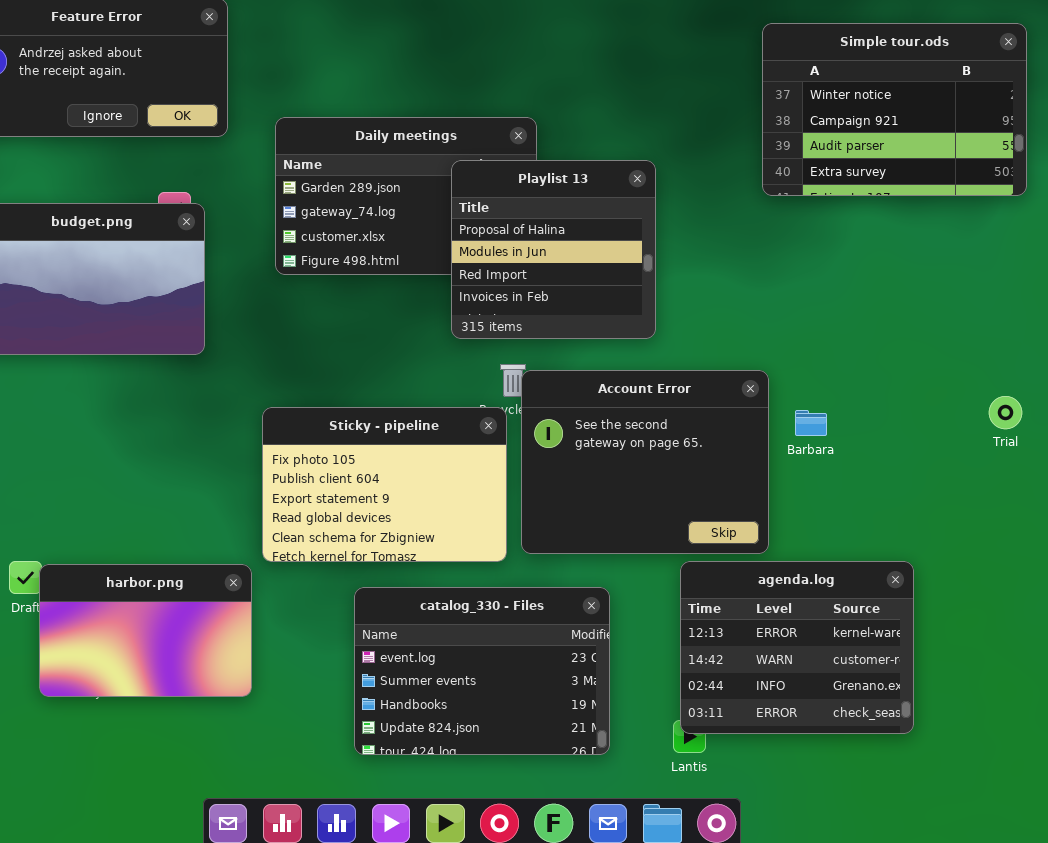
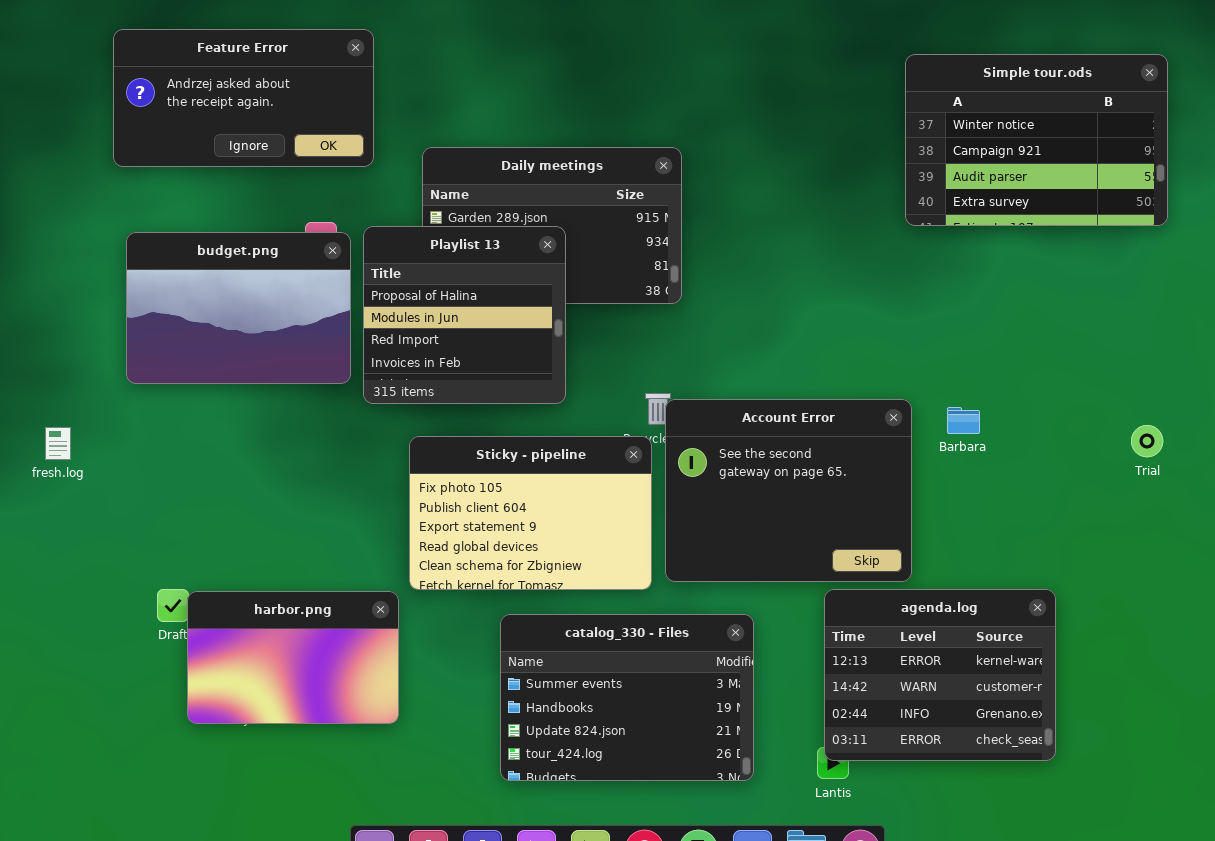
Playlist 13: [451,160,656,339] -> [363,226,566,404], moved
Barbara: [795,410,827,436] -> [947,407,980,434], moved
catalog_330 - Files: [354,587,610,755] -> [500,614,754,781], scrolled down 1 row

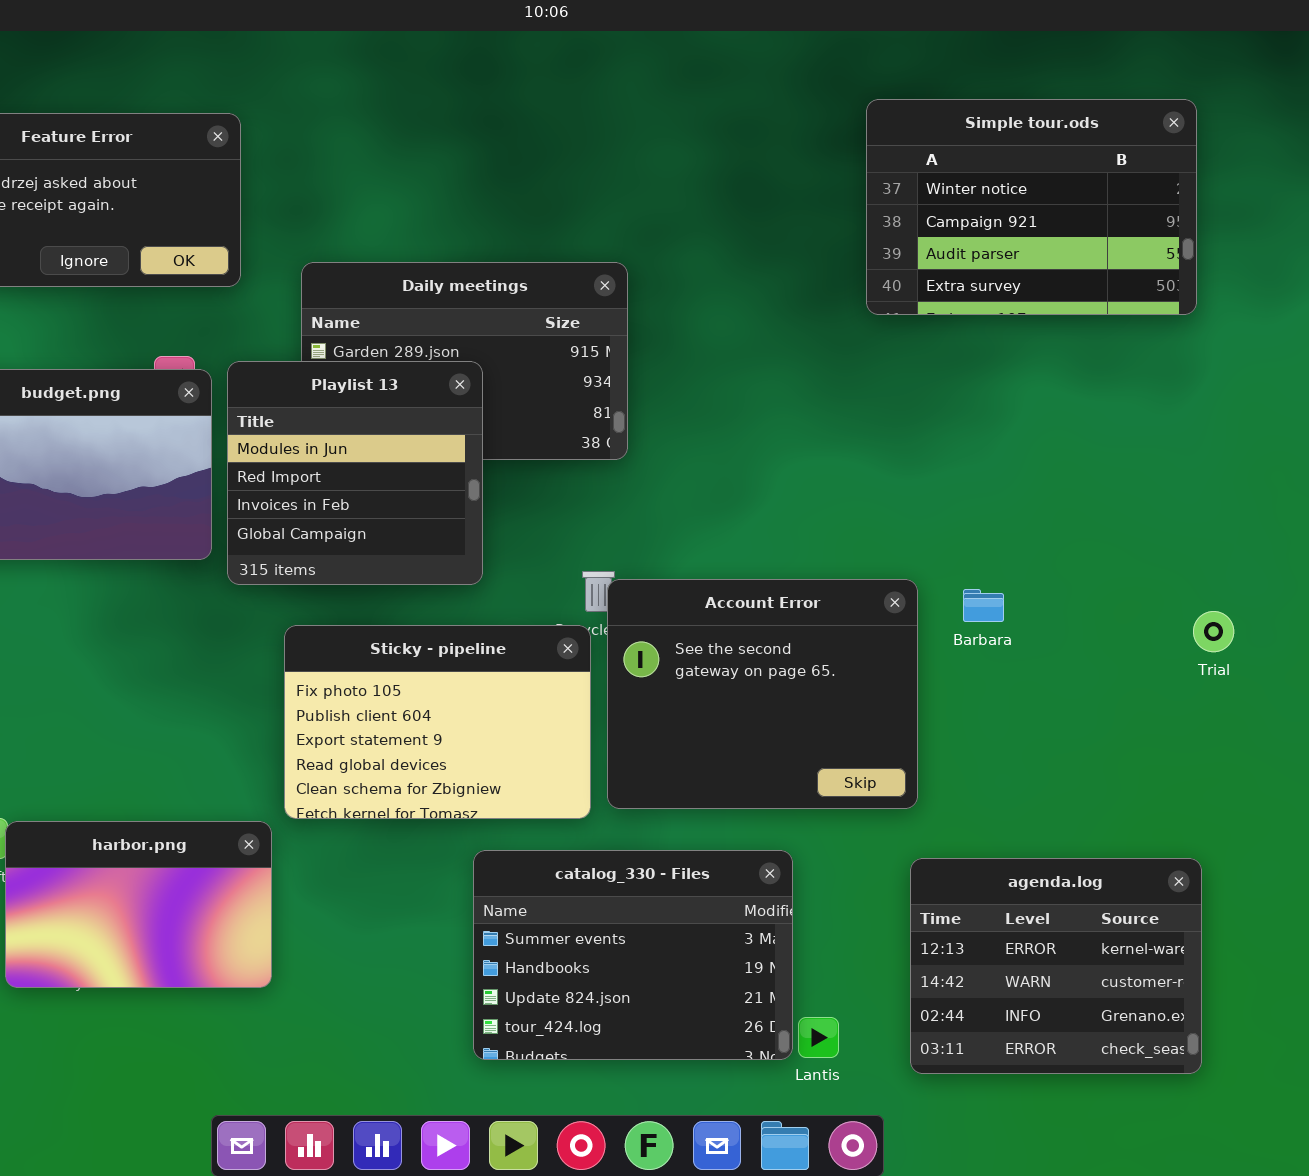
Simple tour.ods: [905,54,1168,226] -> [866,99,1197,315], moved
Playlist 13: [363,226,566,404] -> [227,361,483,585], scrolled down 1 row
agenda.log: [824,589,1056,761] -> [910,858,1202,1074], moved
catalog_330 - Files: [500,614,754,781] -> [473,850,793,1060], moved

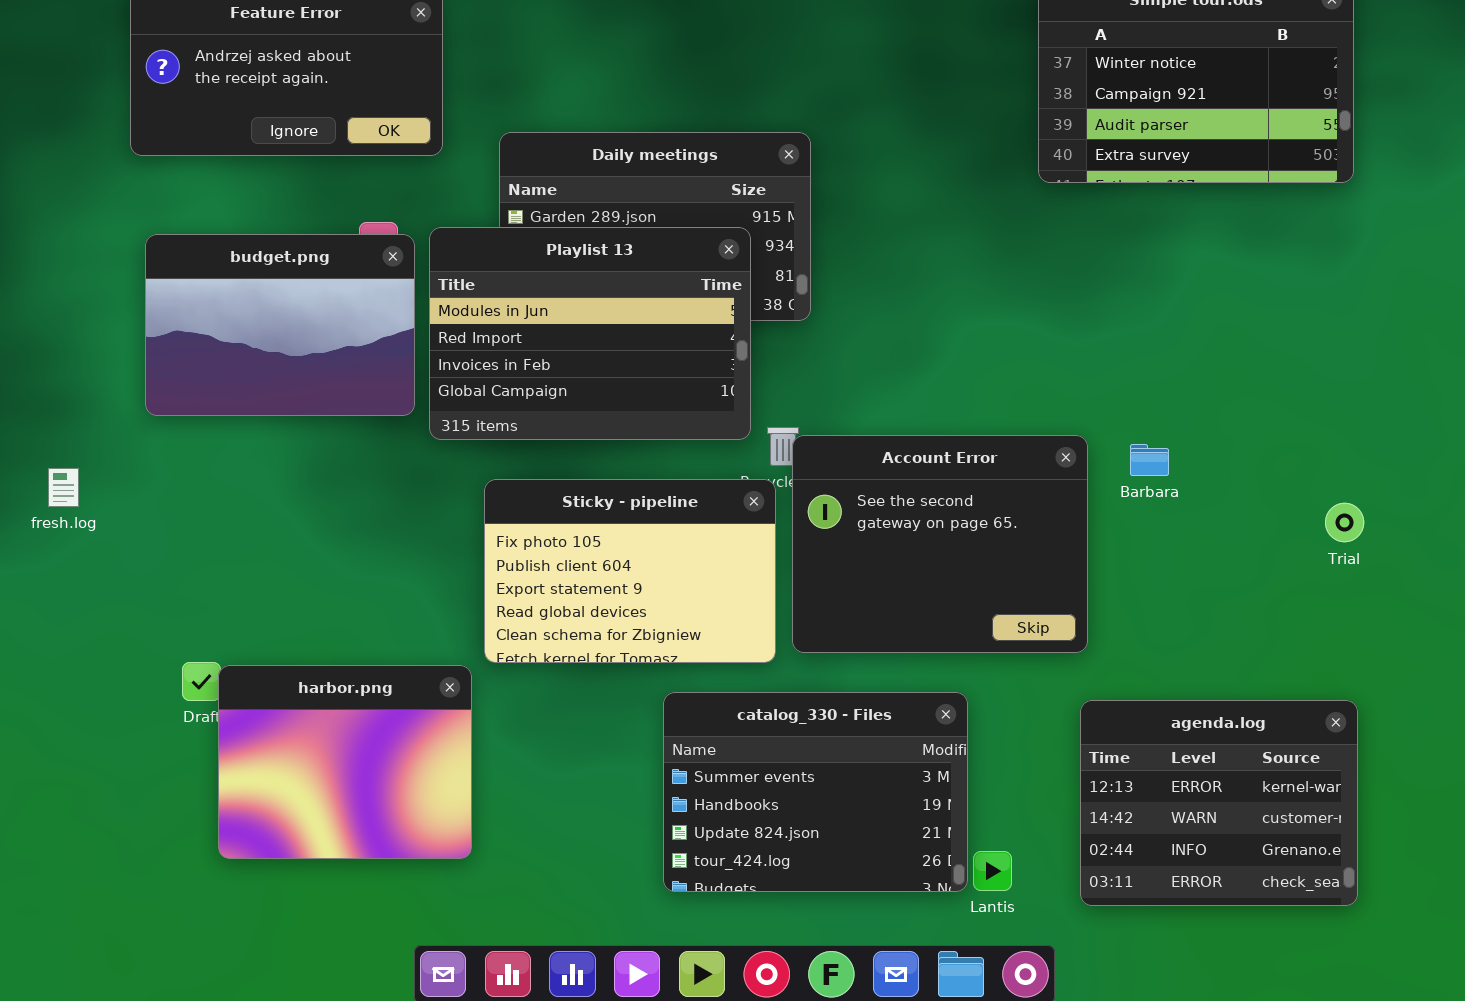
Playlist 13: [227,361,483,585] -> [429,227,751,440], resized
Trial: [1193,611,1234,652] -> [1325,503,1364,542], moved
harbor.png: [5,821,272,988] -> [218,665,472,859], resized

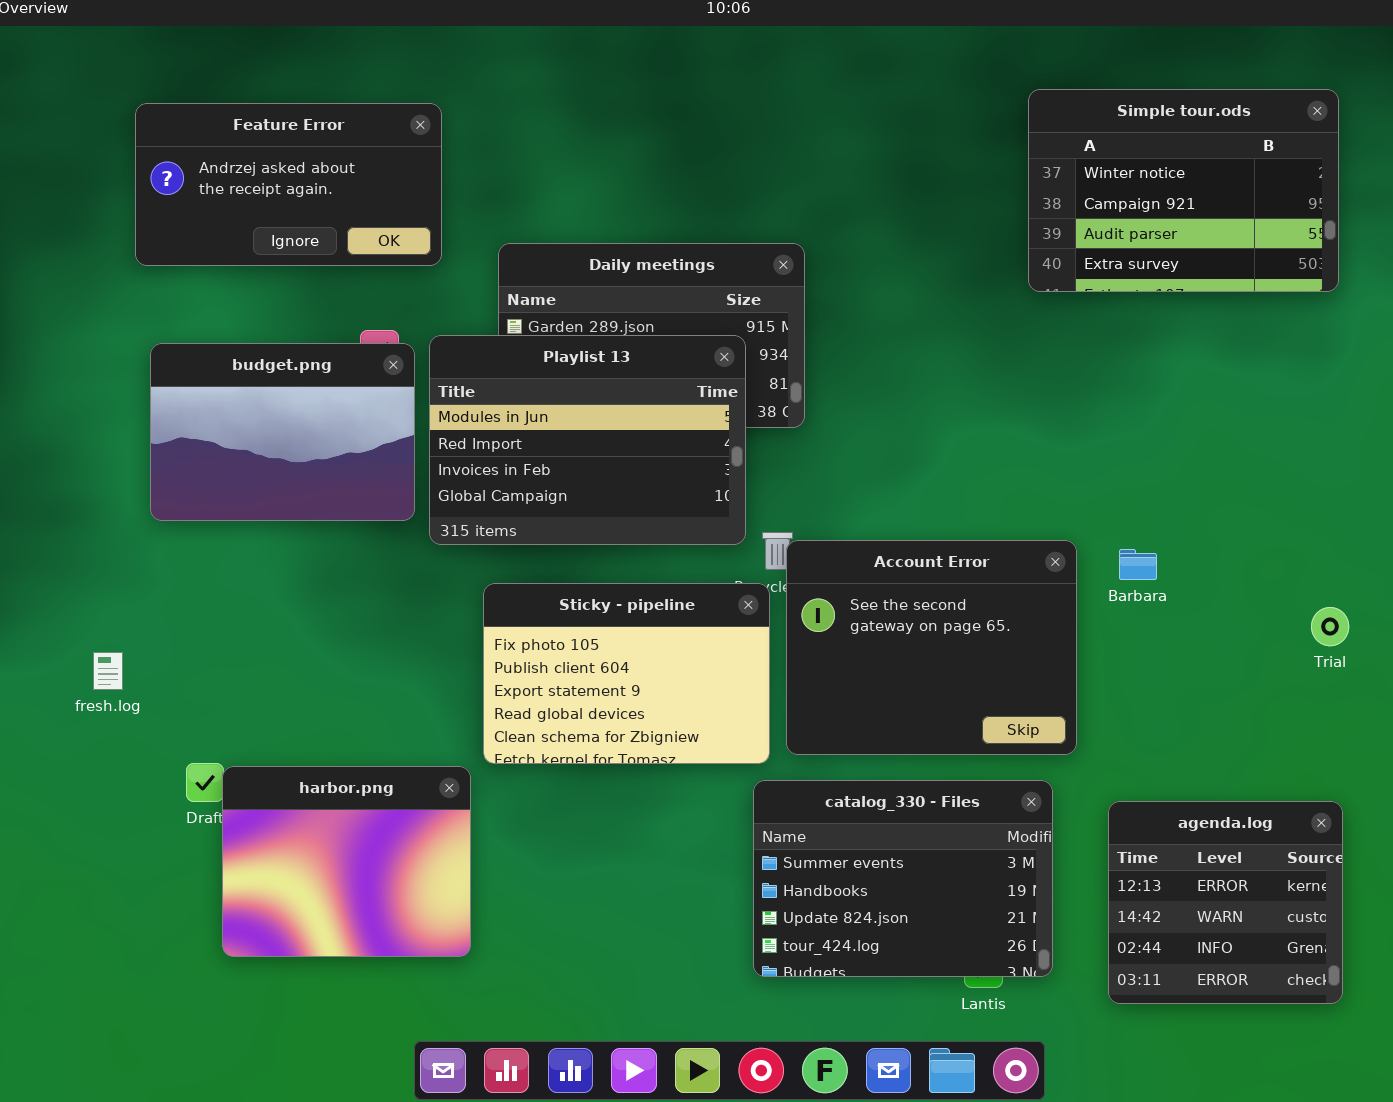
fresh.log: [48,468,79,507] -> [93,652,123,690], moved
catalog_330 - Files: [663,692,968,892] -> [753,780,1053,977], moved
agenda.log: [1080,700,1358,906] -> [1108,801,1343,1004], resized

